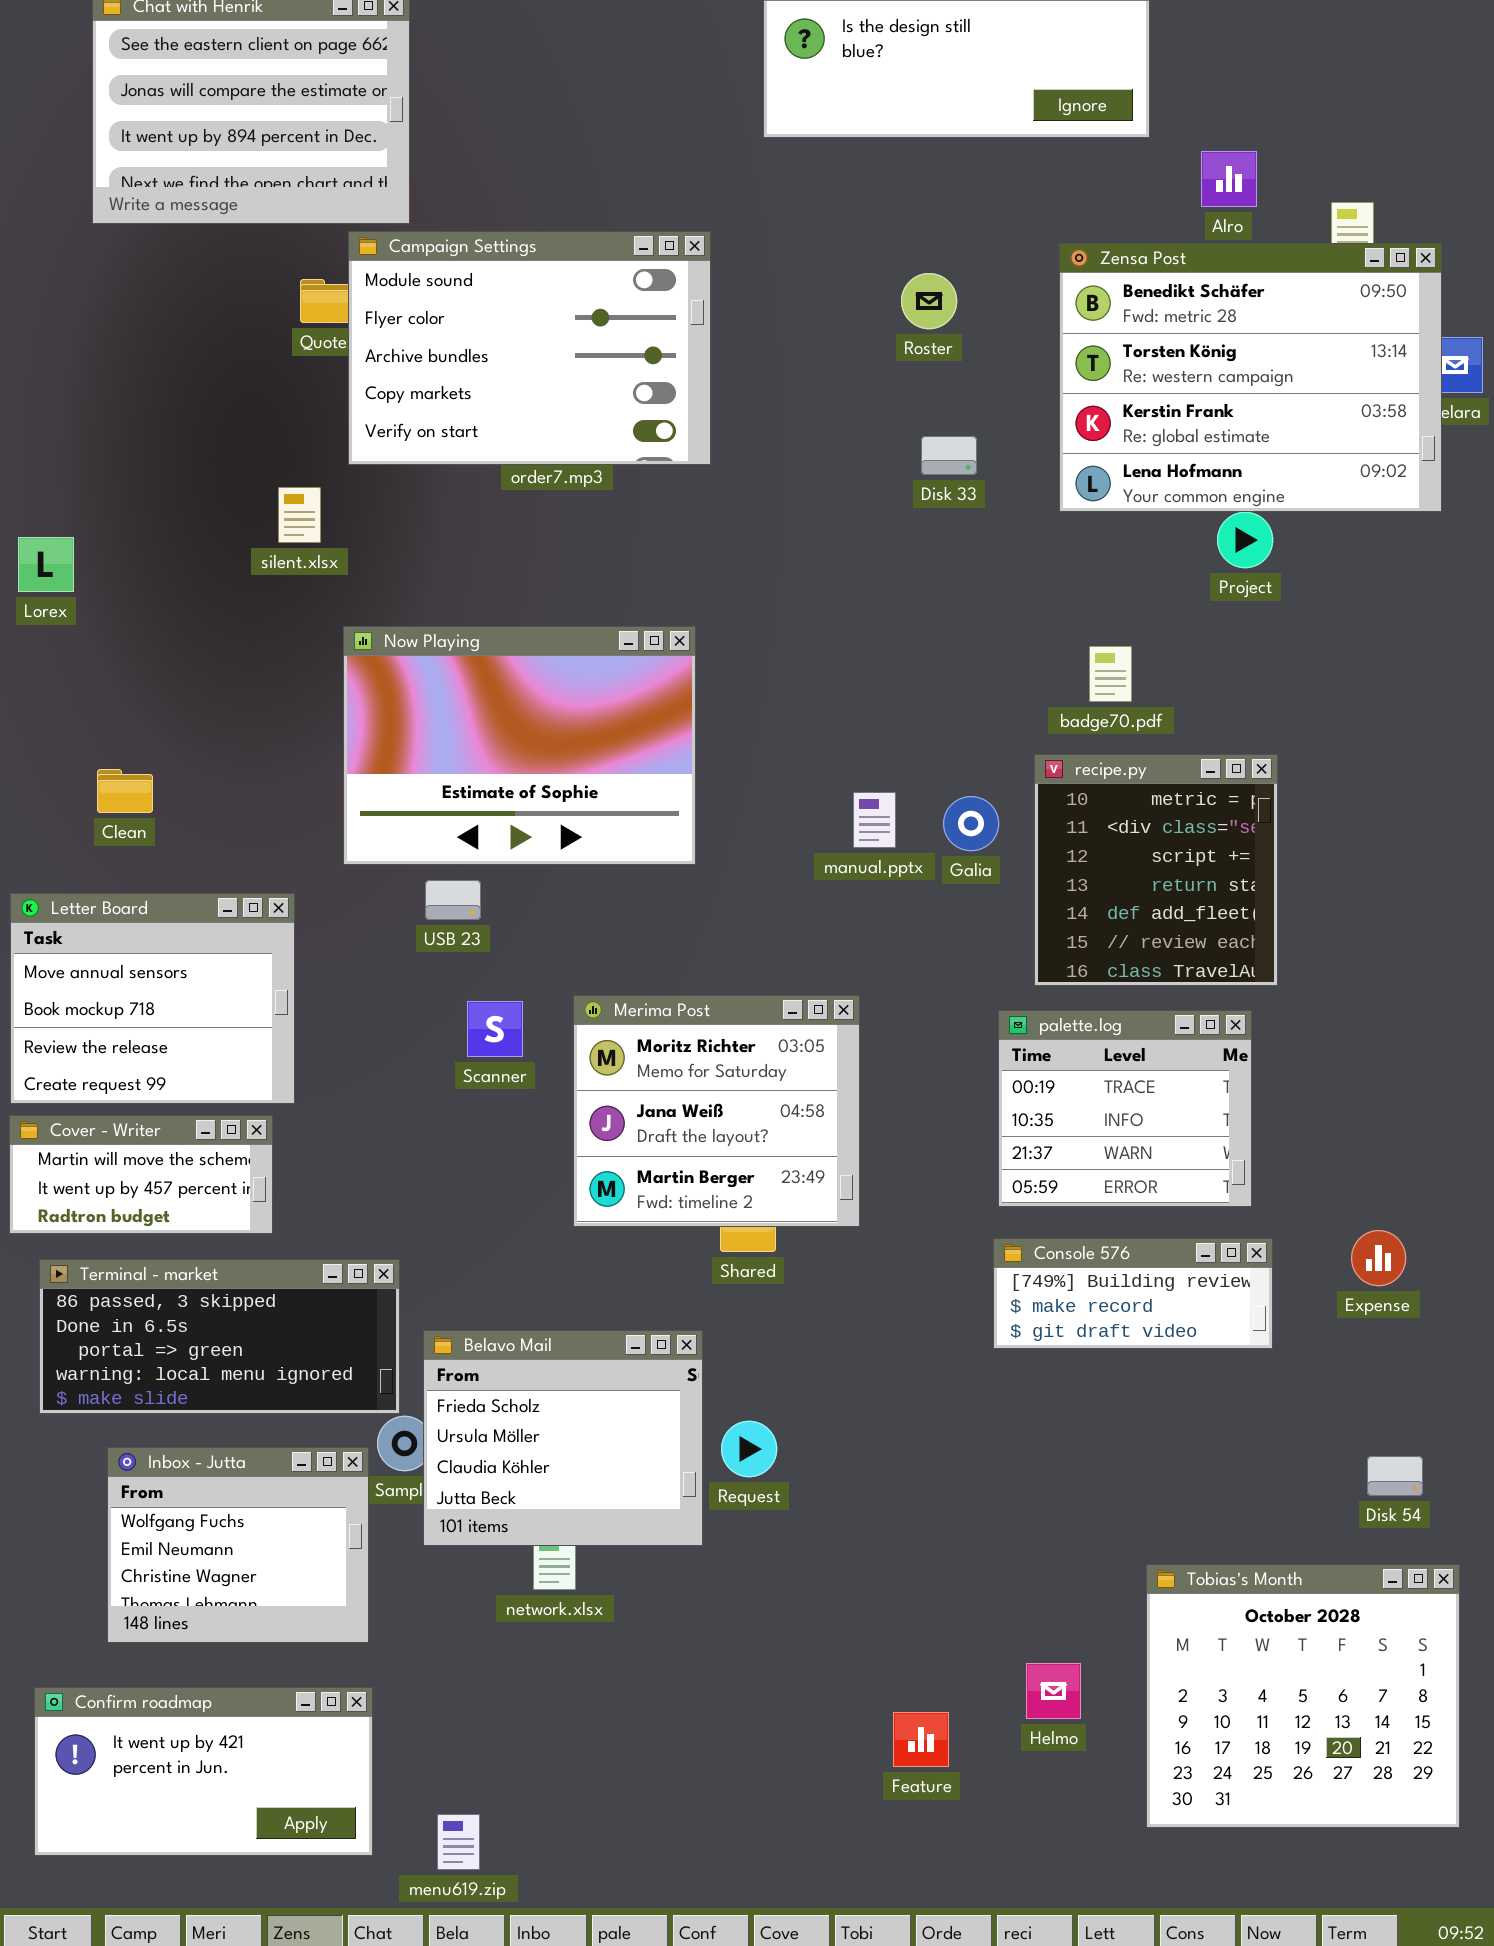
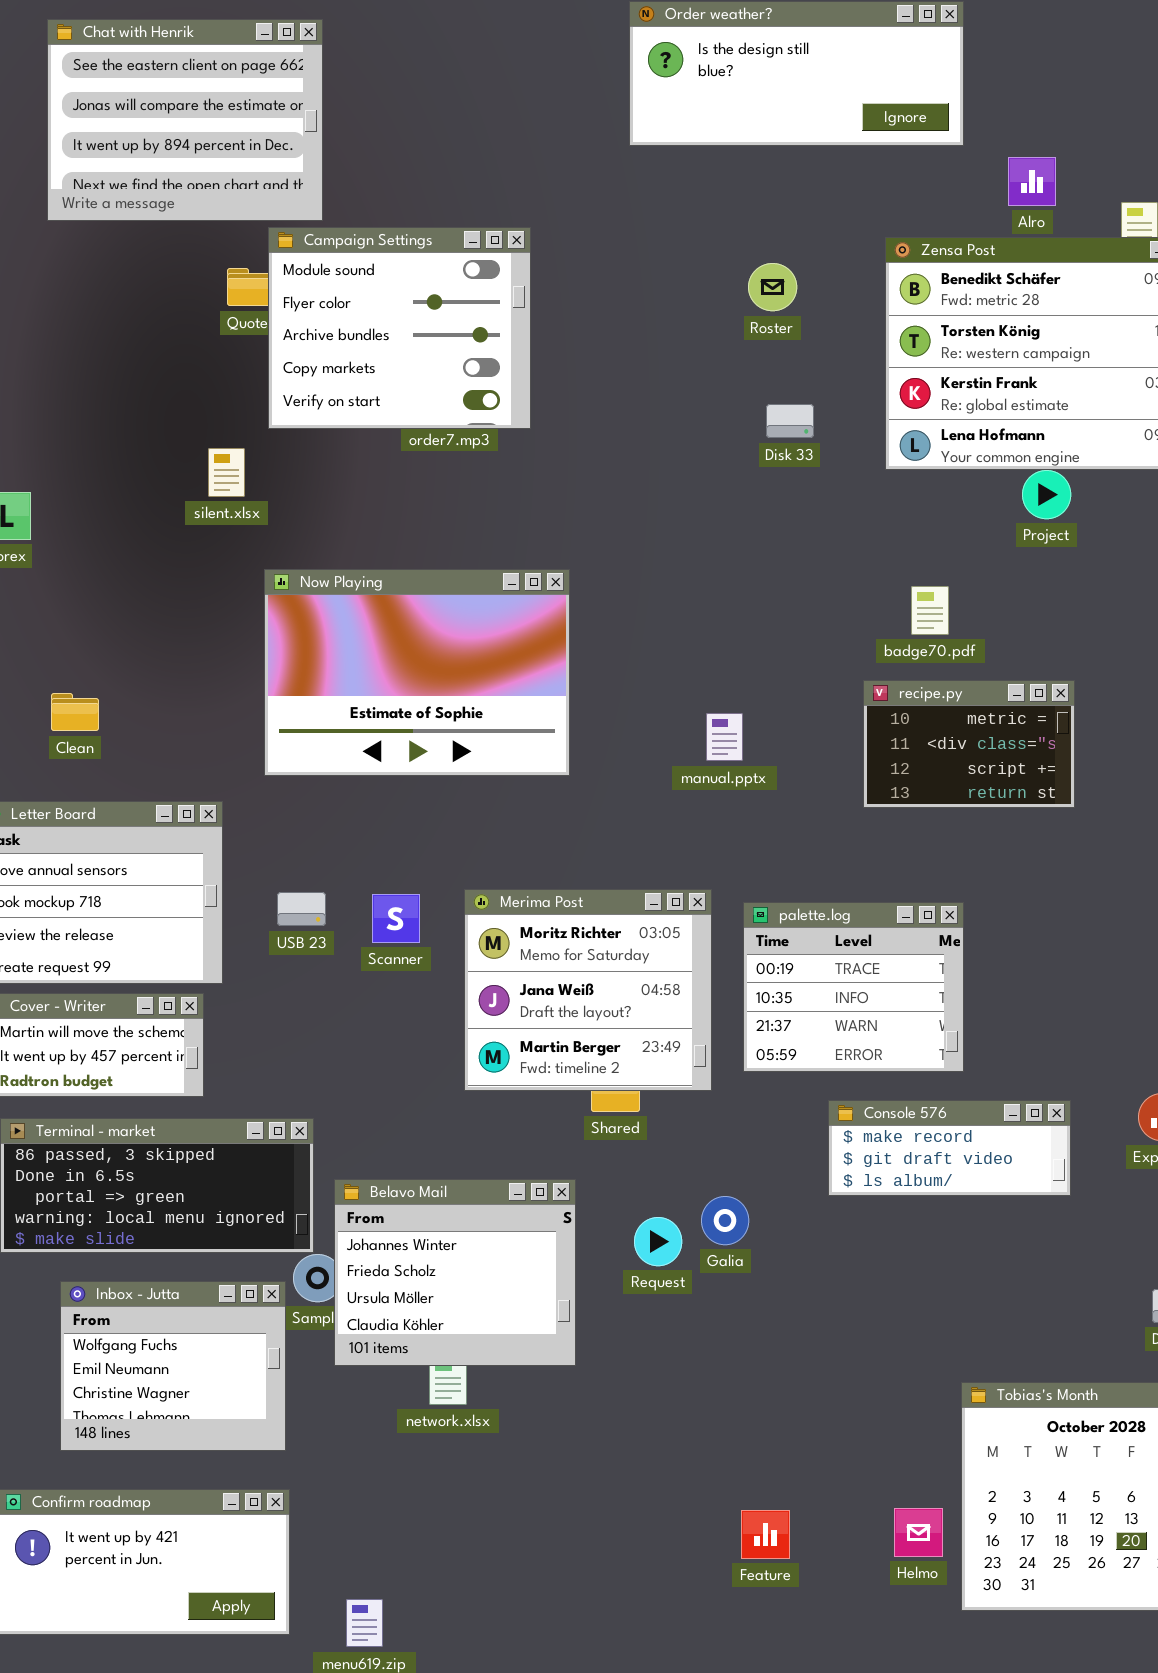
Campaign Settings: [348,231,711,465] -> [268,227,531,429], resized
recipe.py: [1034,754,1278,986] -> [863,680,1075,808], resized
Galia: [943,796,999,851] -> [701,1196,749,1245], moved
USB 23: [425,880,481,920] -> [277,892,326,926], moved
palette.log: [998,1010,1252,1207] -> [743,902,964,1072], moved
Console 576: [993,1238,1273,1349] -> [828,1100,1071,1196], scrolled down 1 row
Belavo Mail: [423,1330,703,1546] -> [334,1179,576,1366], scrolled up 1 row
Request: [721,1421,777,1477] -> [634,1217,682,1266], moved
Helmo: [1026,1663,1081,1719] -> [894,1508,943,1557], moved

